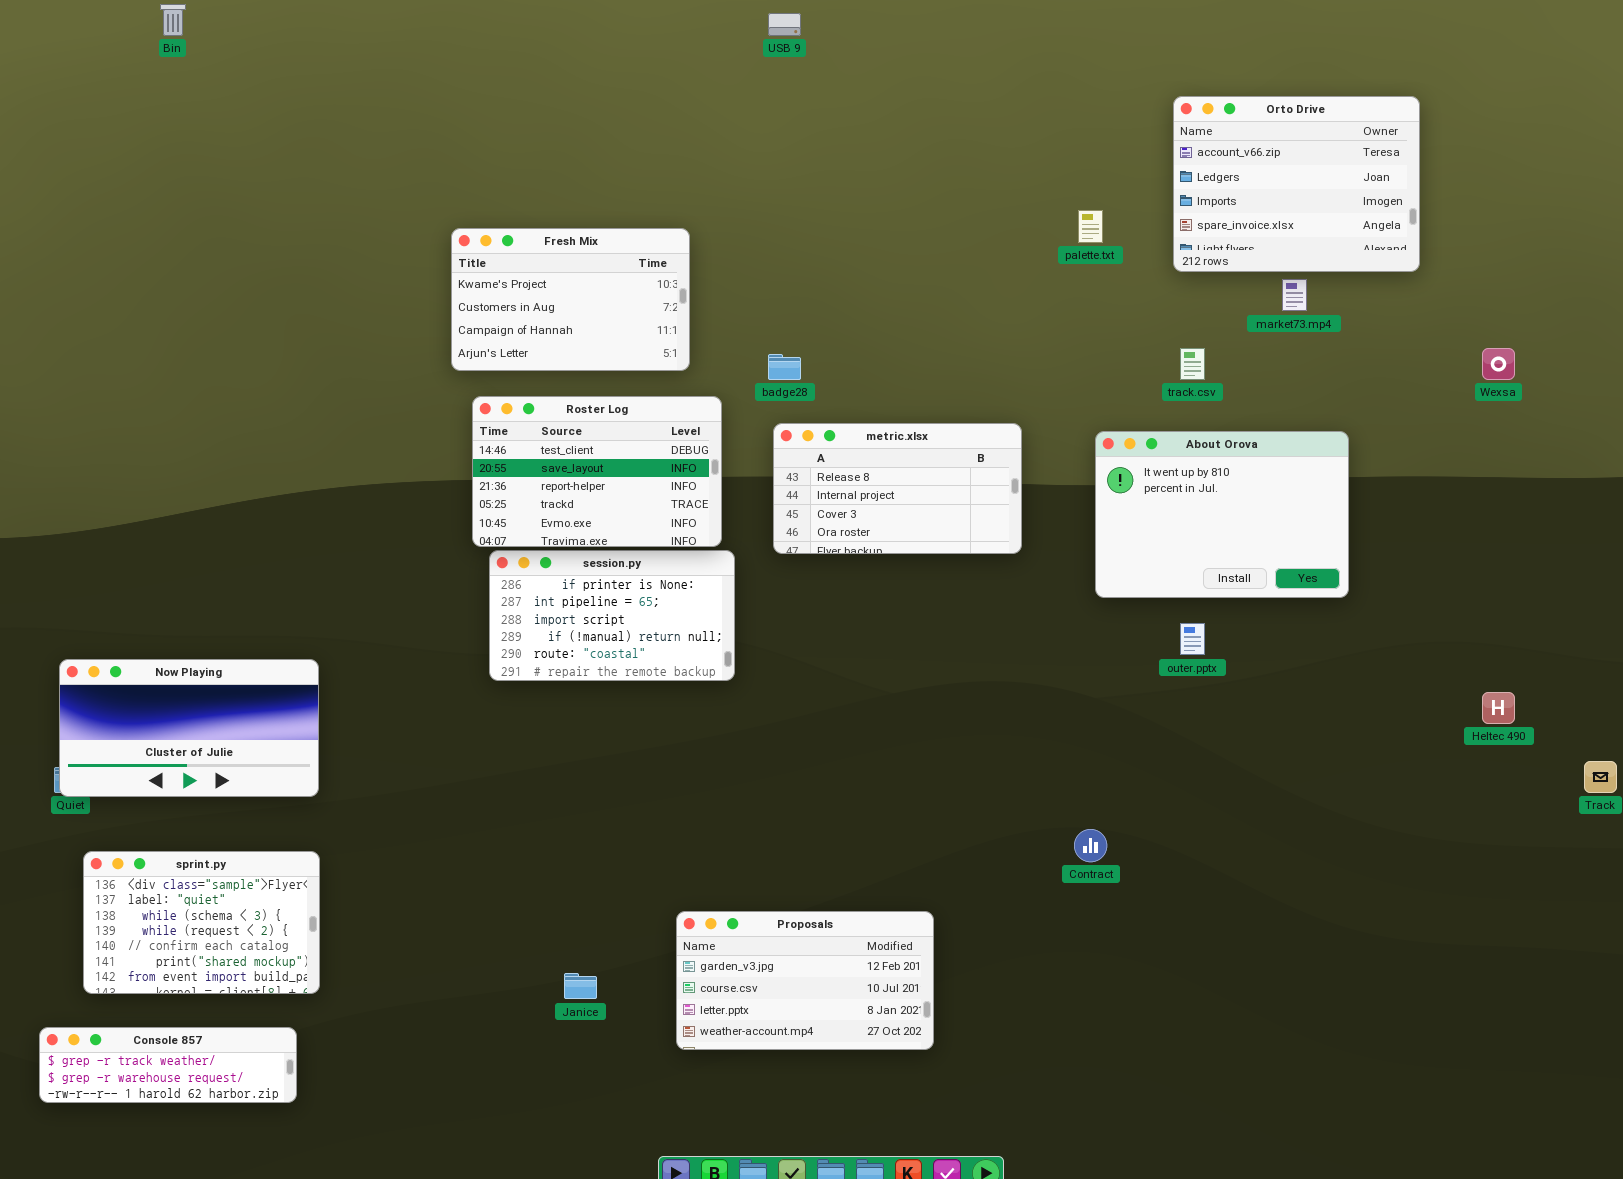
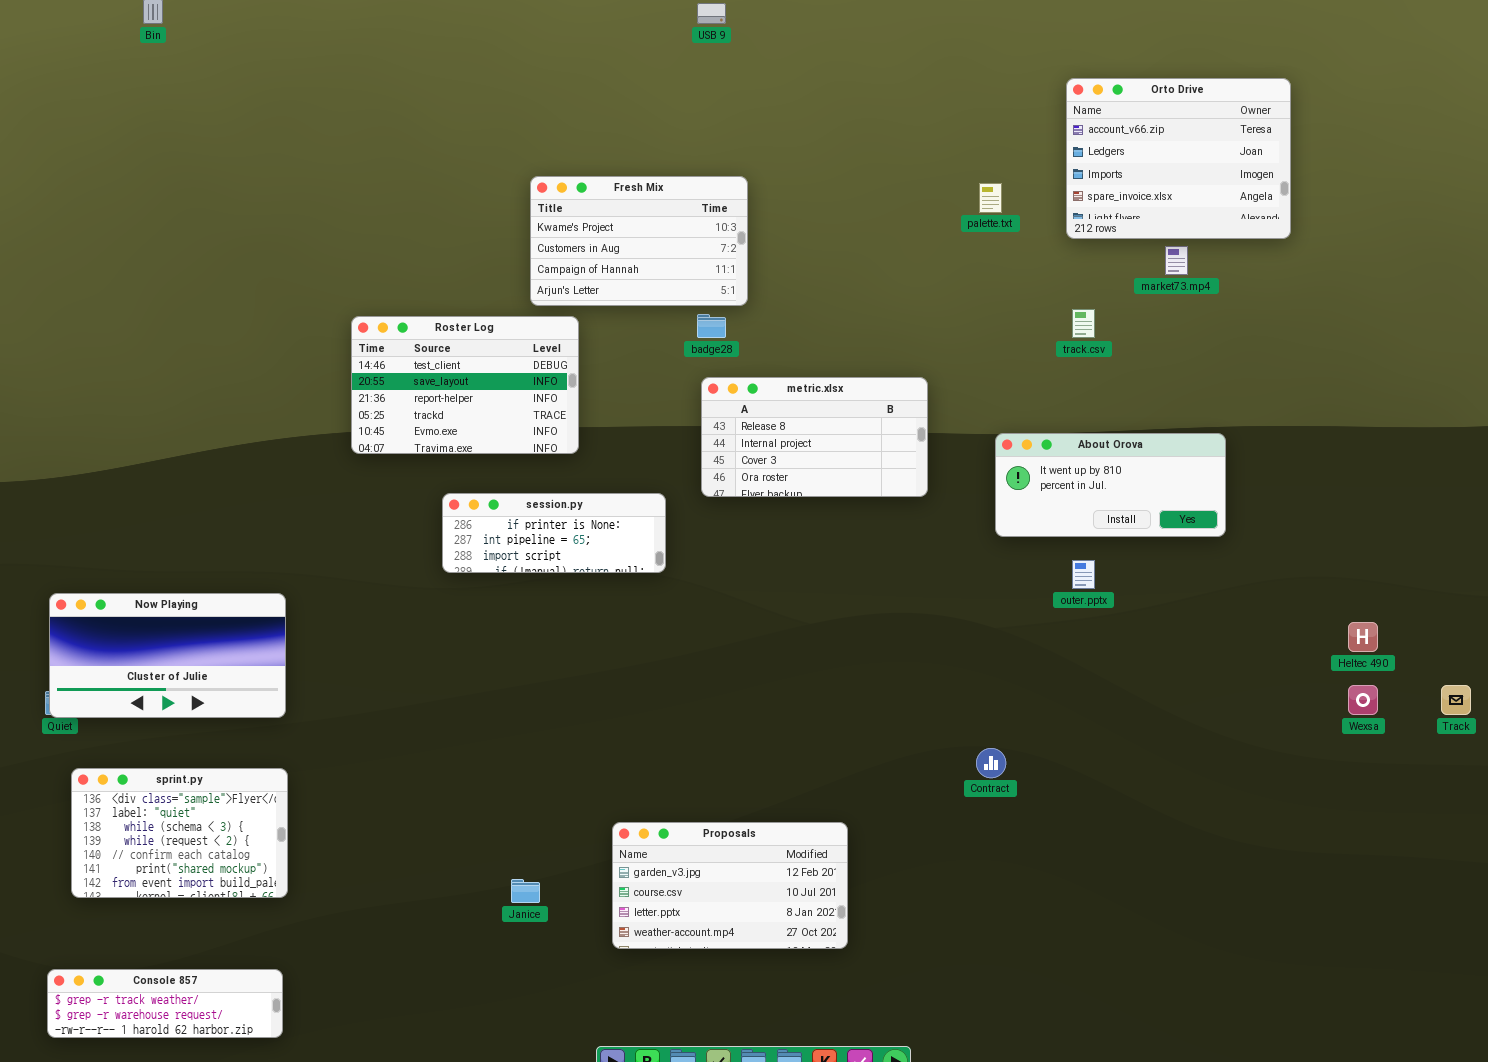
Fresh Mix: [451,228,690,371] -> [530,176,748,306], moved
Wexsa: [1482,348,1515,380] -> [1348,685,1378,715], moved
Roster Log: [472,396,722,547] -> [351,316,579,454], moved
About Orova: [1095,431,1349,598] -> [995,433,1226,537], resized
session.py: [489,550,735,681] -> [442,493,666,573], resized
Console 857: [39,1027,297,1103] -> [47,969,283,1038], moved

